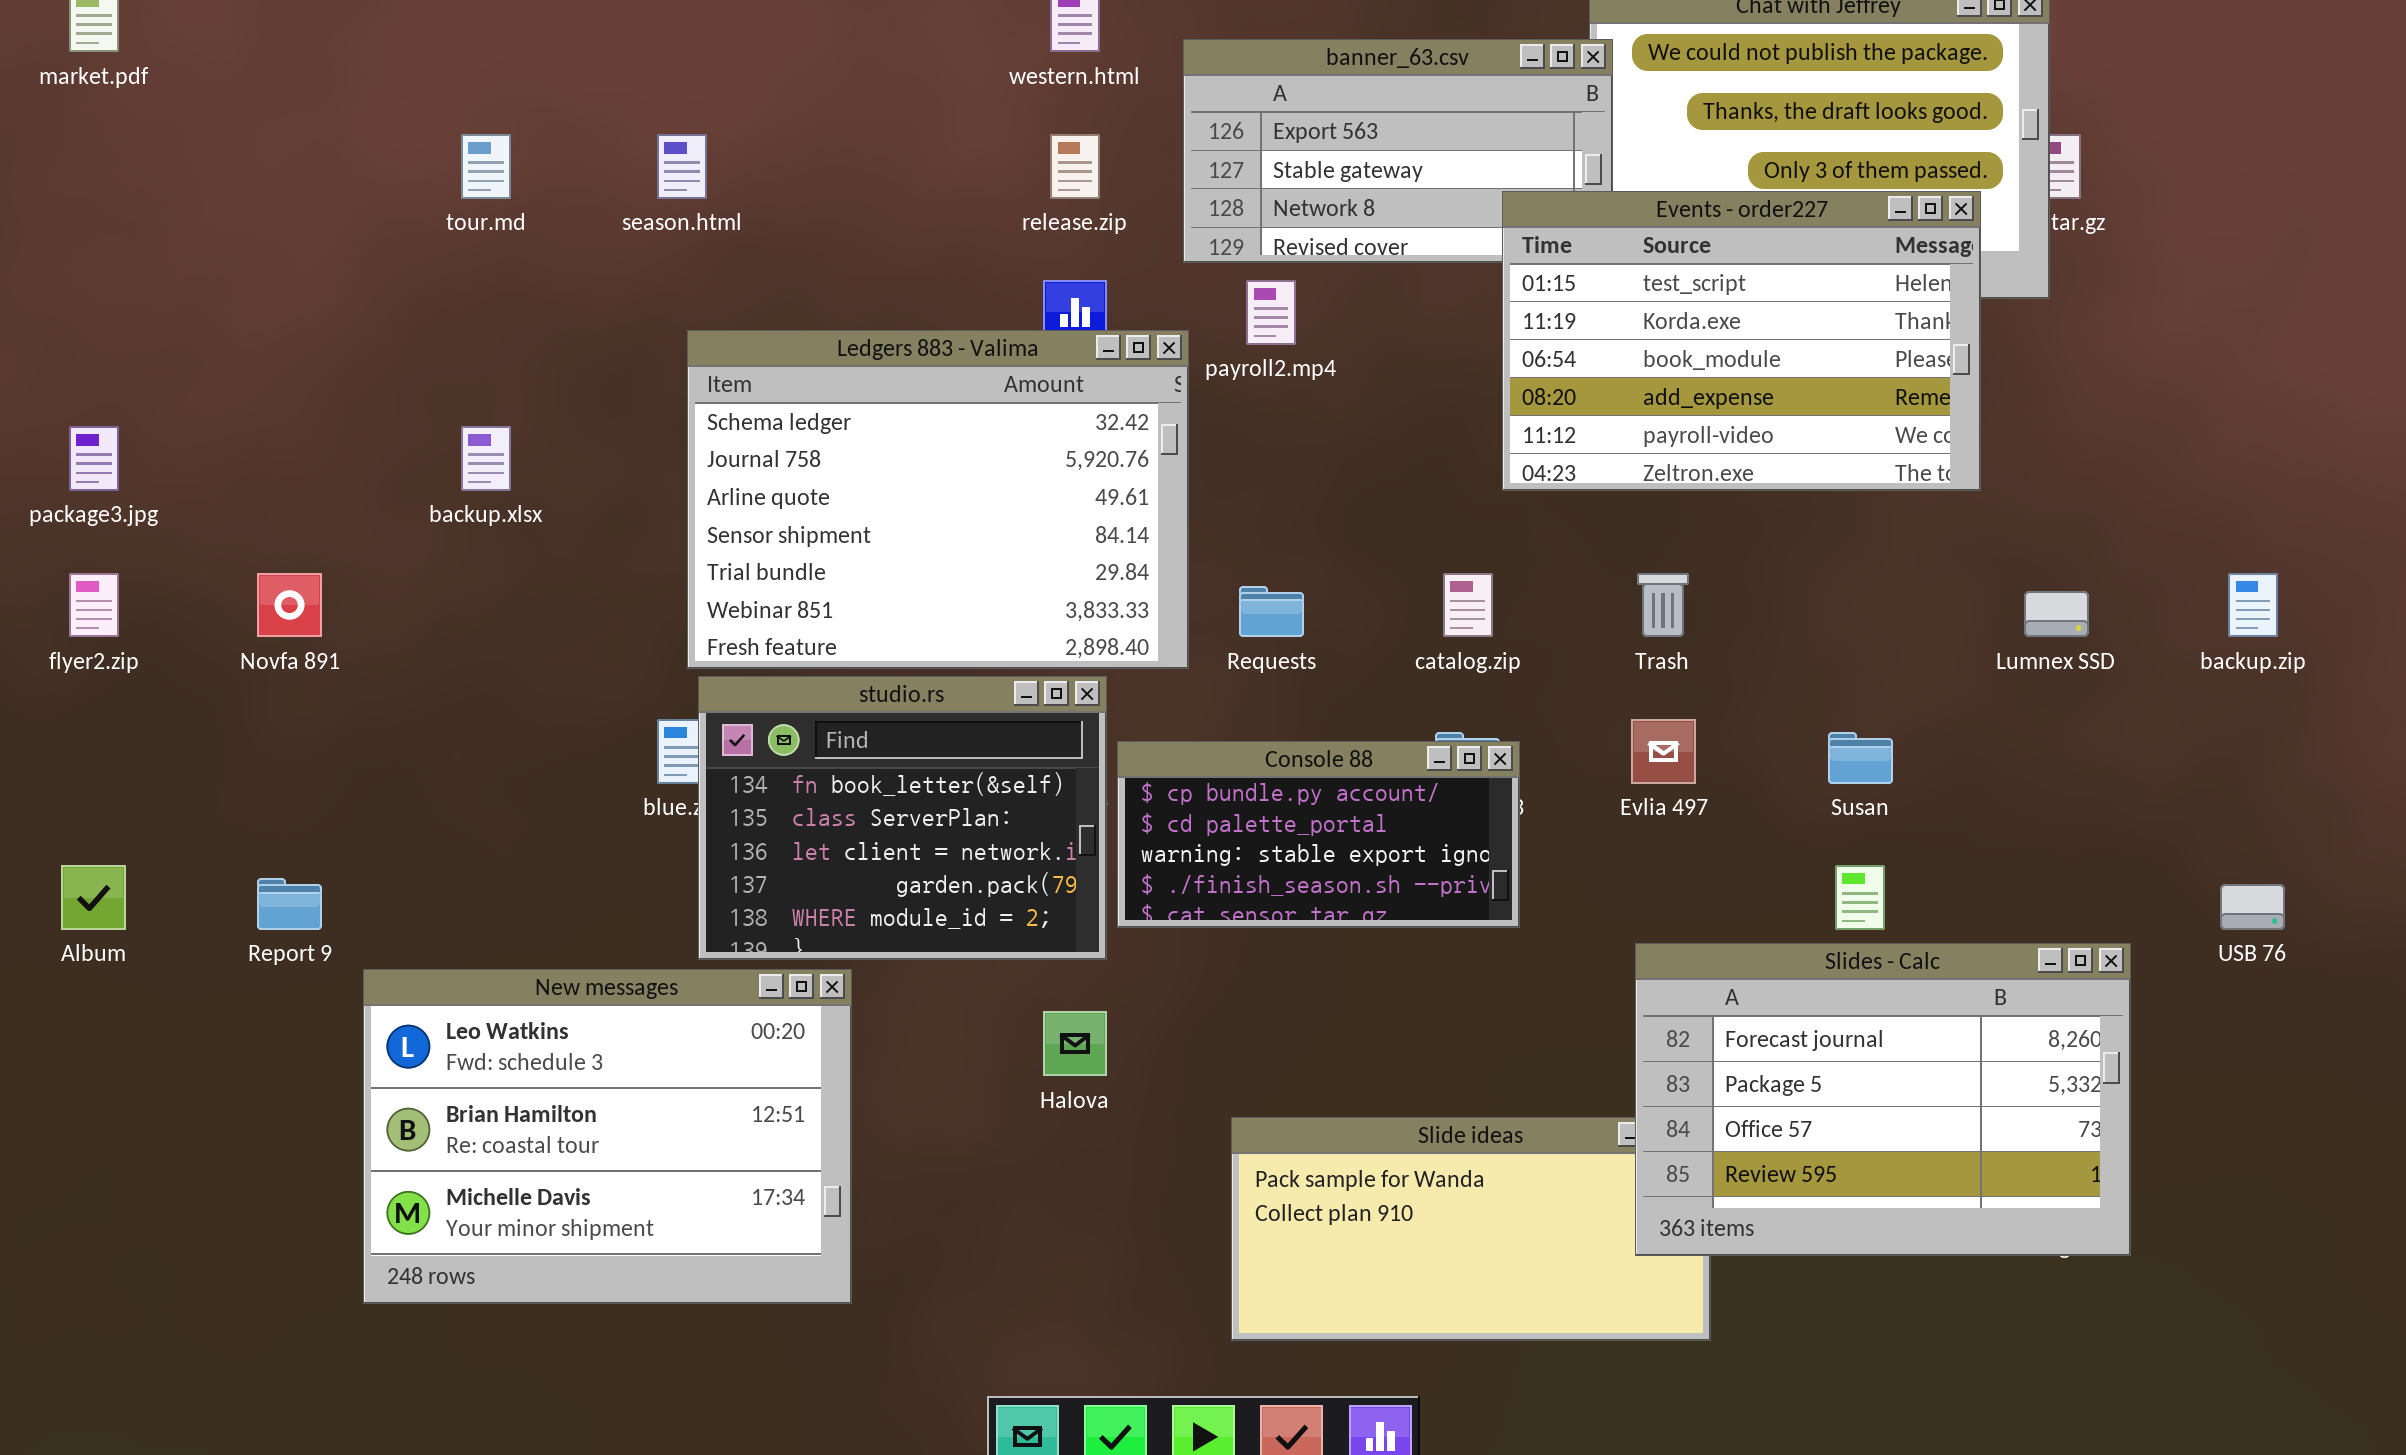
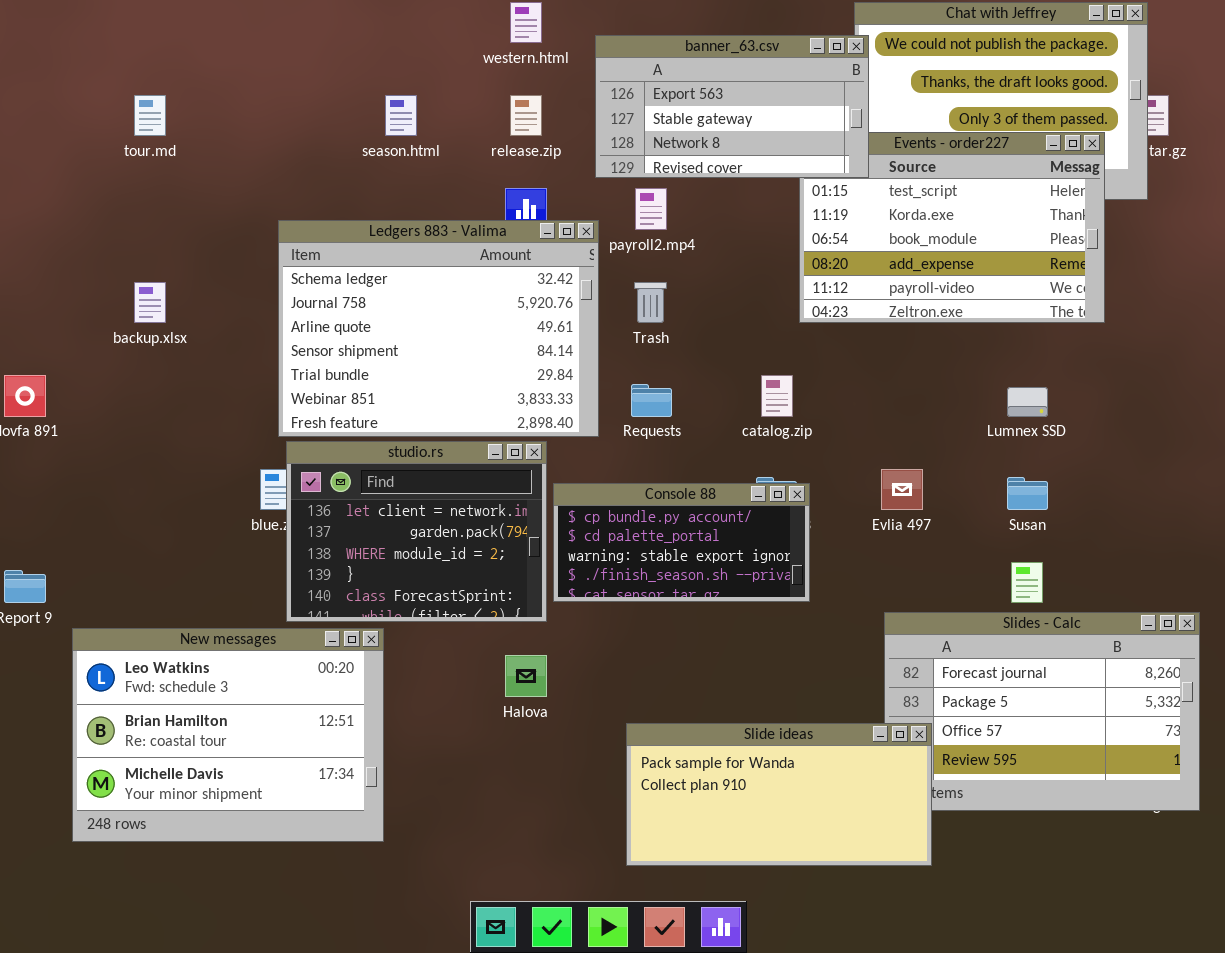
banner_63.csv: [1183,39,1613,263] -> [595,35,869,178], raised
season.html: [657,134,707,199] -> [385,95,417,136], moved
Trash: [1637,573,1689,637] -> [634,282,667,323], moved
Lumnex SSD: [2024,591,2089,637] -> [1007,387,1048,417], moved
studio.rs: [698,676,1107,960] -> [286,441,547,622], scrolled down 2 rows
Slide ideas: [1231,1117,1711,1341] -> [626,723,932,866], raised

